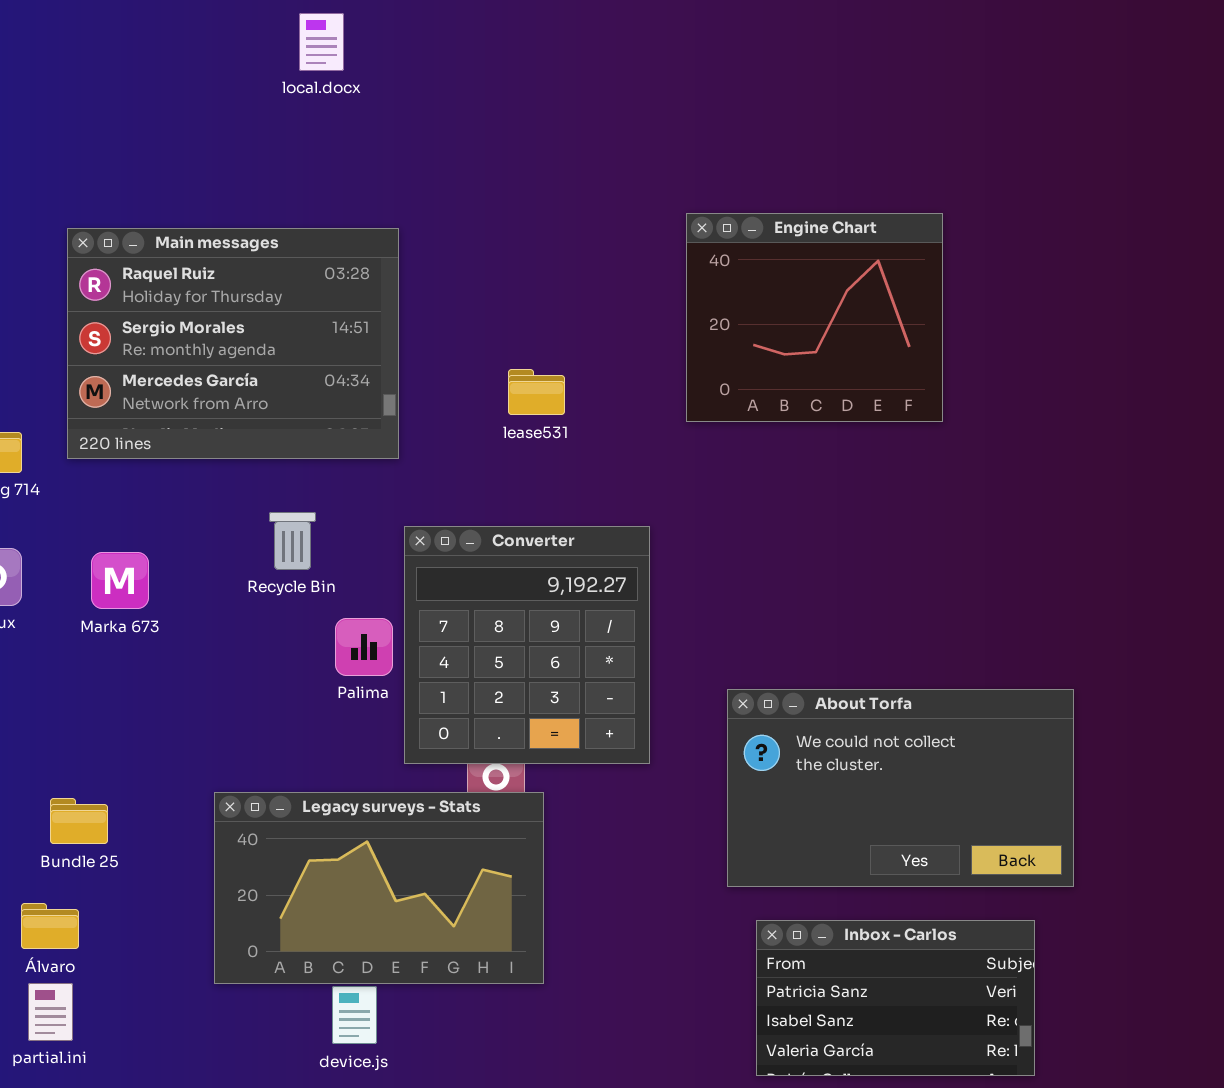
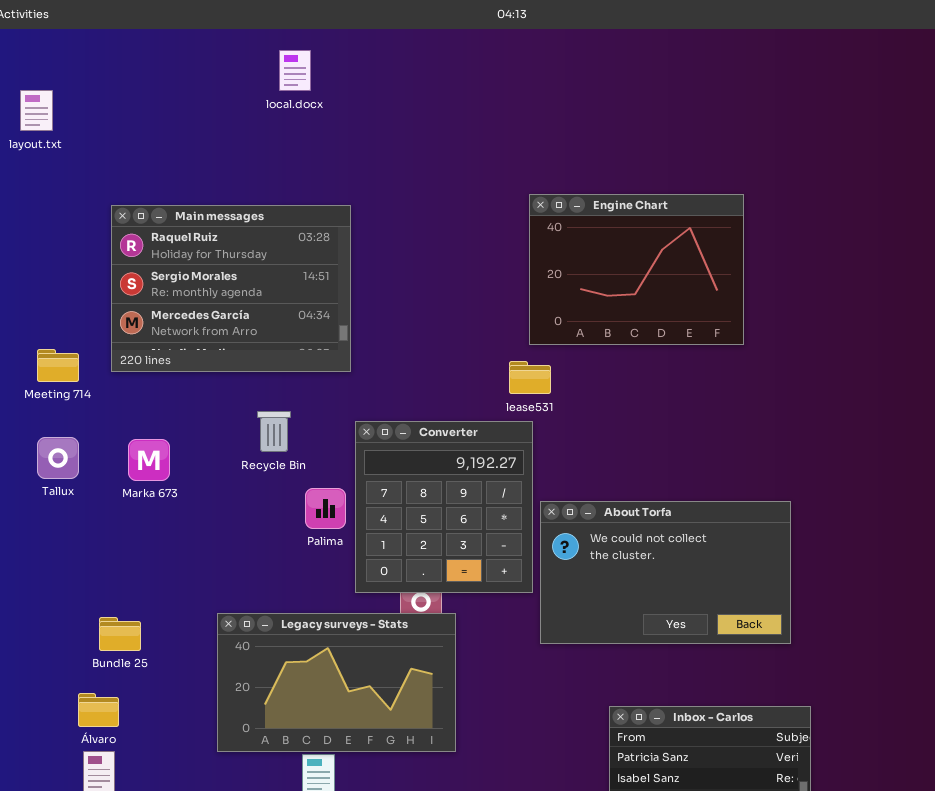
Engine Chart: [686,213,943,422] -> [529,194,744,345], resized
lease531: [508,369,565,415] -> [509,361,551,394], moved
About Torfa: [727,689,1074,887] -> [540,501,791,644], moved

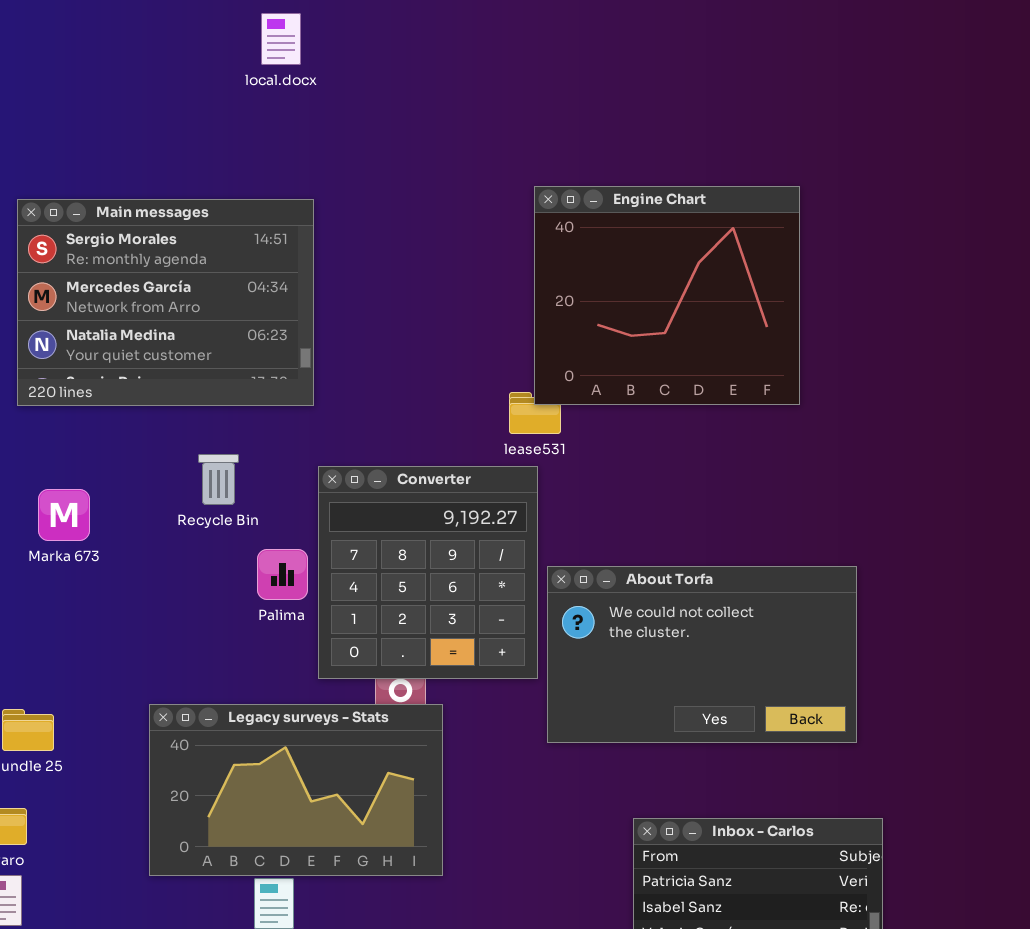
local.docx: [279,50,311,91] -> [261,13,301,65], moved
Engine Chart: [529,194,744,345] -> [534,186,800,405], resized
Main messages: [111,205,351,372] -> [17,199,314,406], scrolled down 1 row

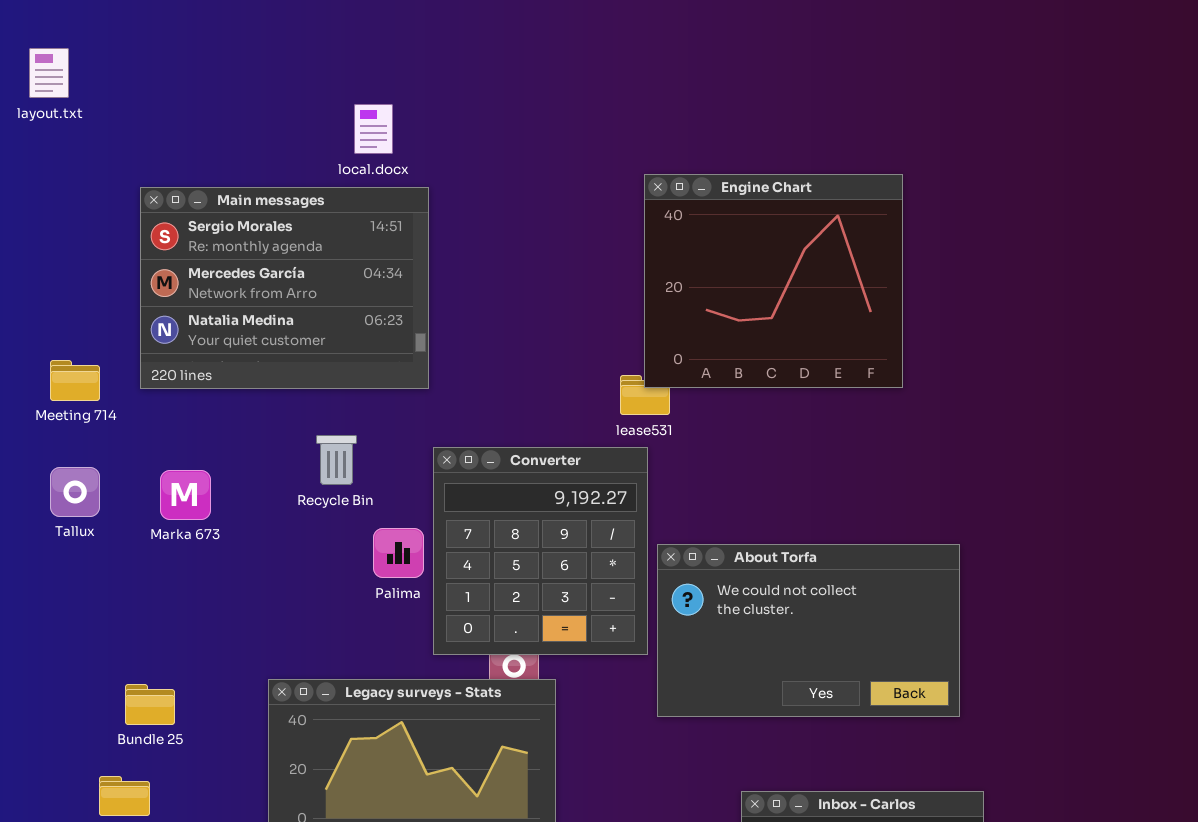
local.docx: [261,13,301,65] -> [354,104,393,154], moved

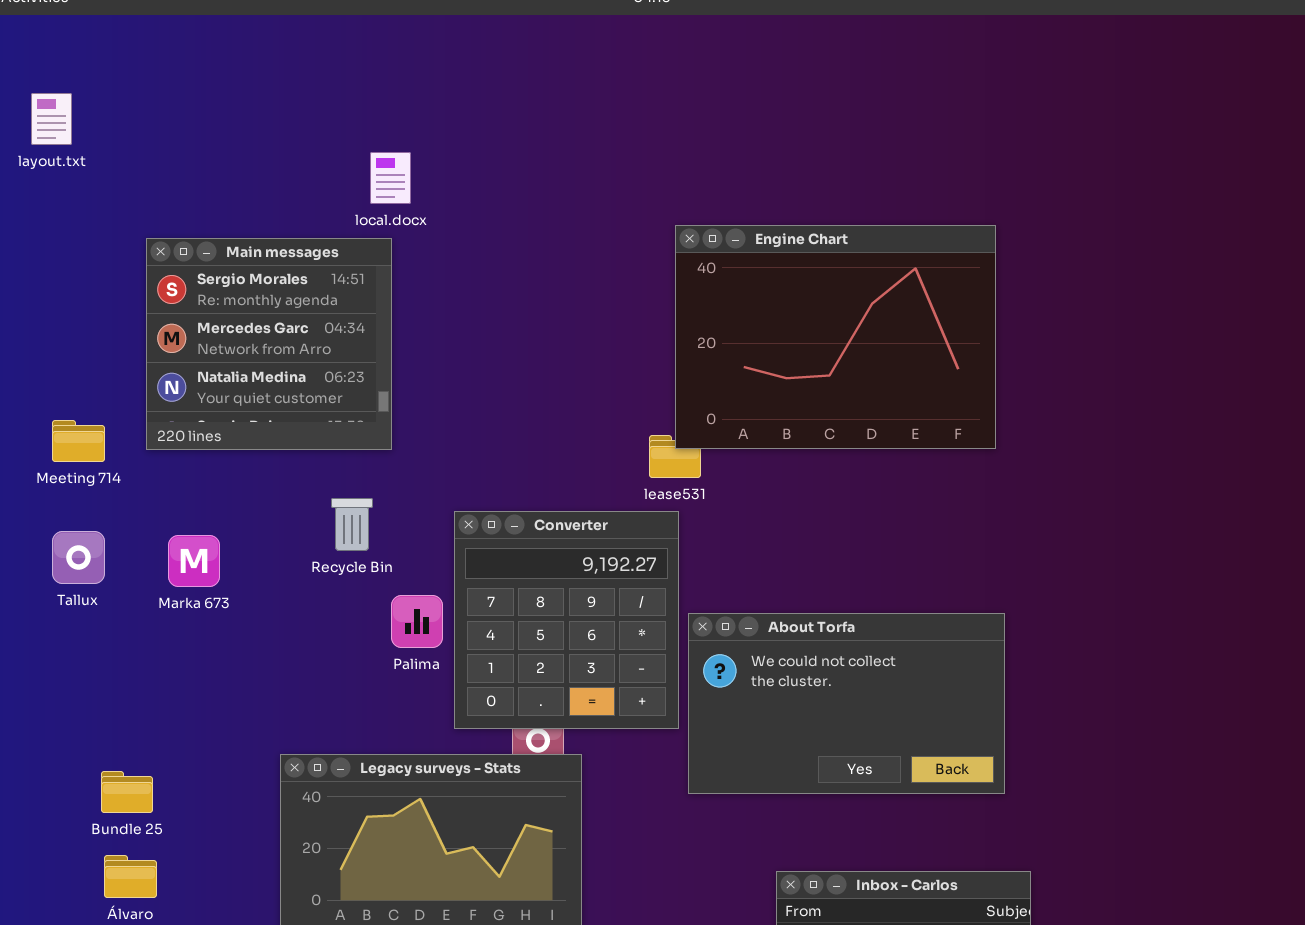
Engine Chart: [644,174,903,388] -> [675,225,996,449], resized
Main messages: [140,187,429,389] -> [146,238,392,450], resized
Bundle 25: [125,684,175,725] -> [101,771,153,813], moved

